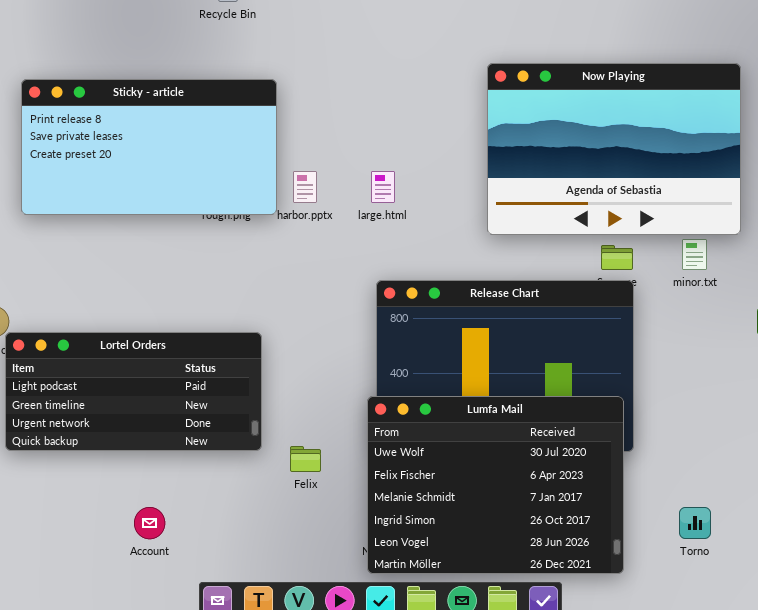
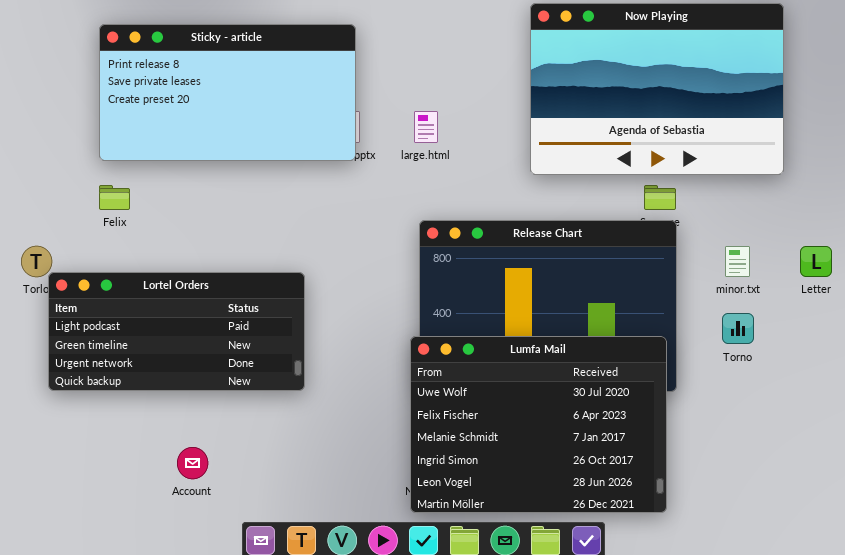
Sticky - article: [21,79,277,215] -> [99,24,356,161], moved
minor.txt: [682,239,707,270] -> [725,246,750,277], moved
Felix: [290,446,321,472] -> [99,185,130,210], moved
Torno: [679,507,711,539] -> [722,313,754,344], moved

